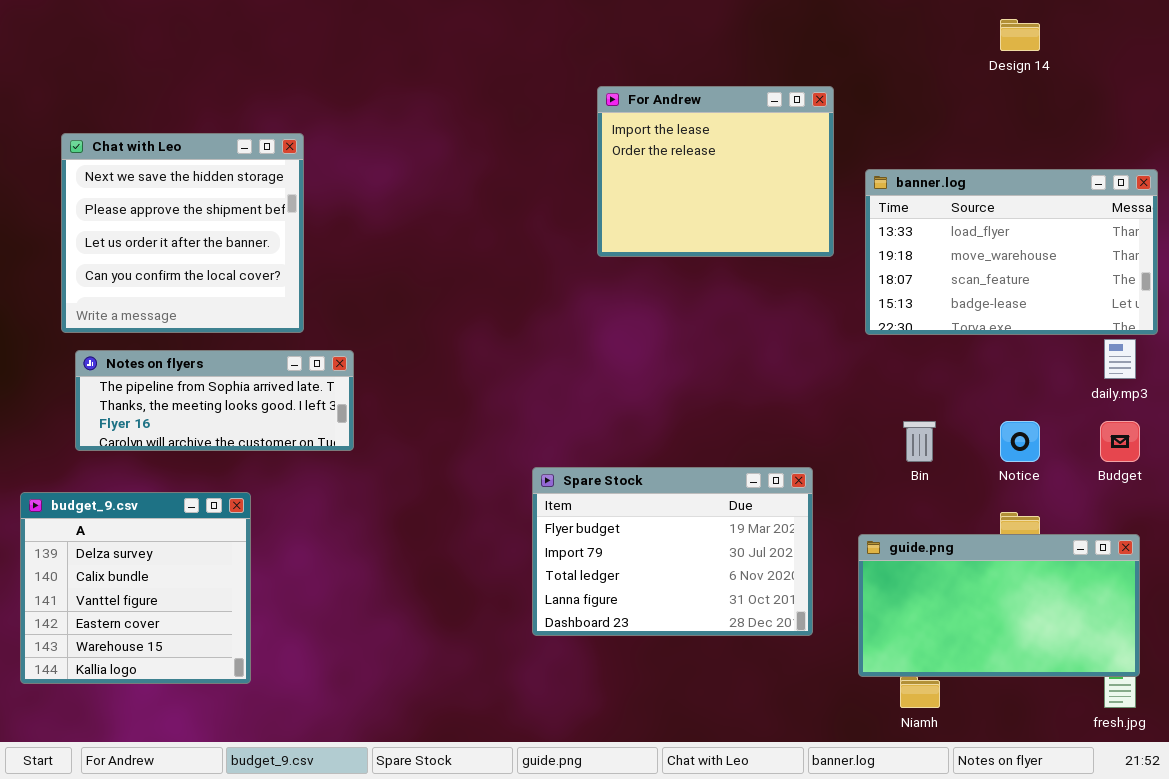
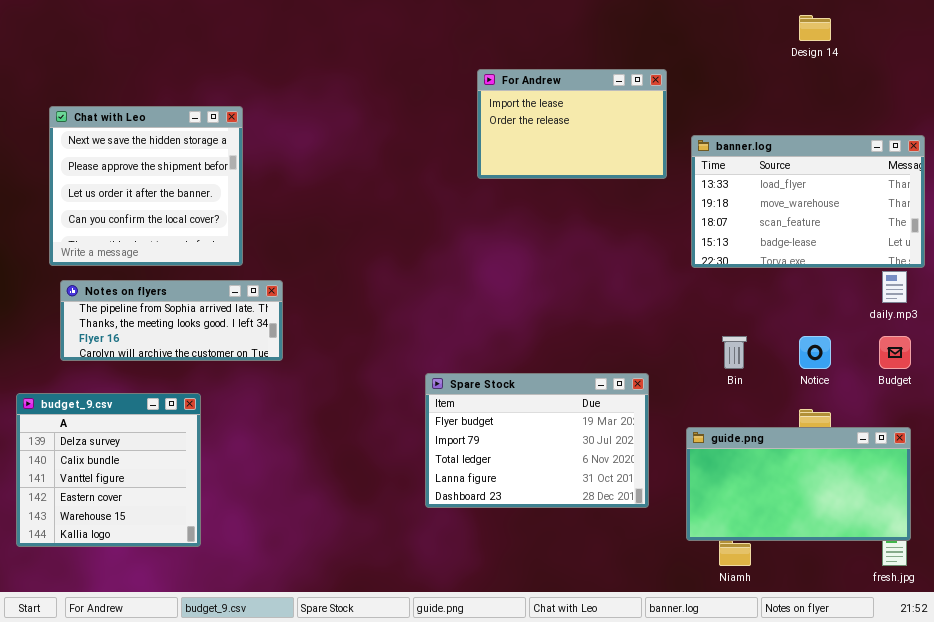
For Andrew: [597,86,834,257] -> [477,69,667,179], resized

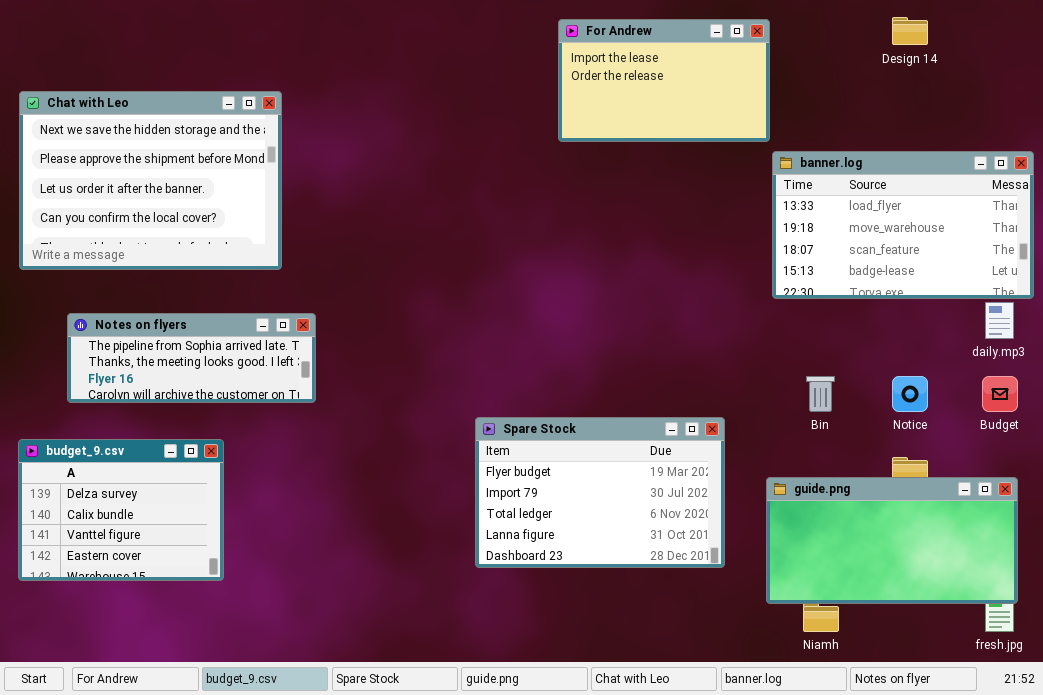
For Andrew: [477,69,667,179] -> [558,19,770,142], moved
Chat with Leo: [49,106,243,266] -> [19,91,282,270], moved, resized
budget_9.csv: [16,393,201,547] -> [18,439,224,581], resized

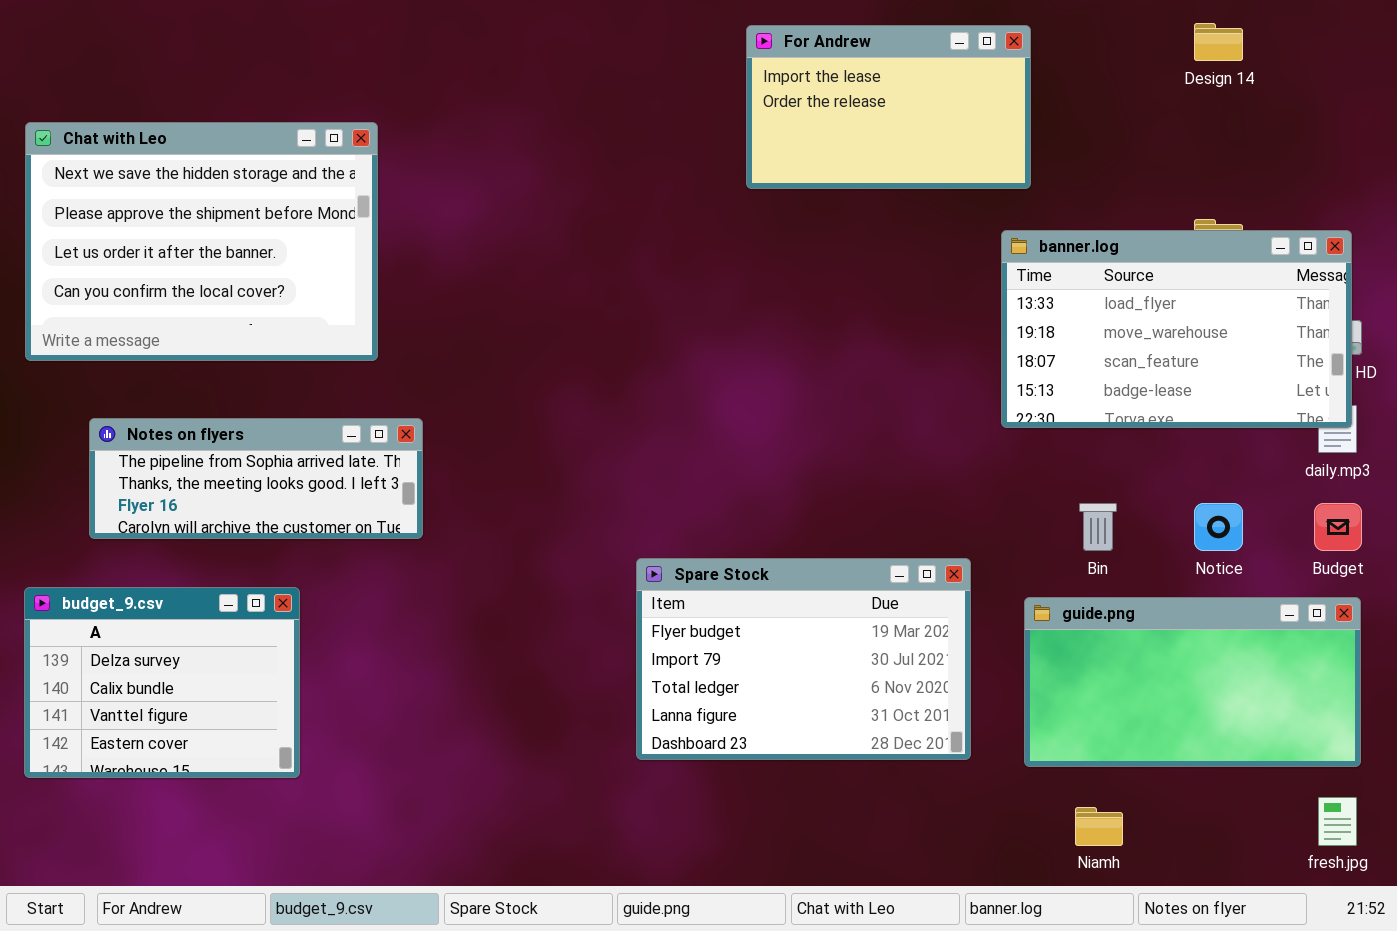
banner.log: [772,151,1034,299] -> [1001,230,1352,428], moved
guide.png: [766,477,1018,604] -> [1024,597,1361,767], moved

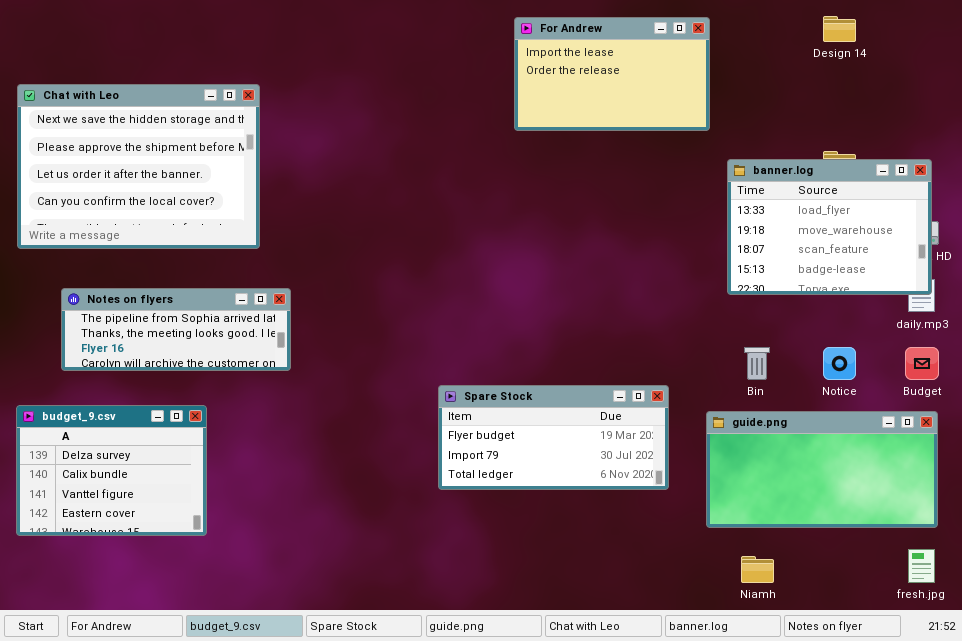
banner.log: [1001,230,1352,428] -> [727,159,932,295], resized
Spare Stock: [636,558,971,760] -> [438,385,669,490], resized

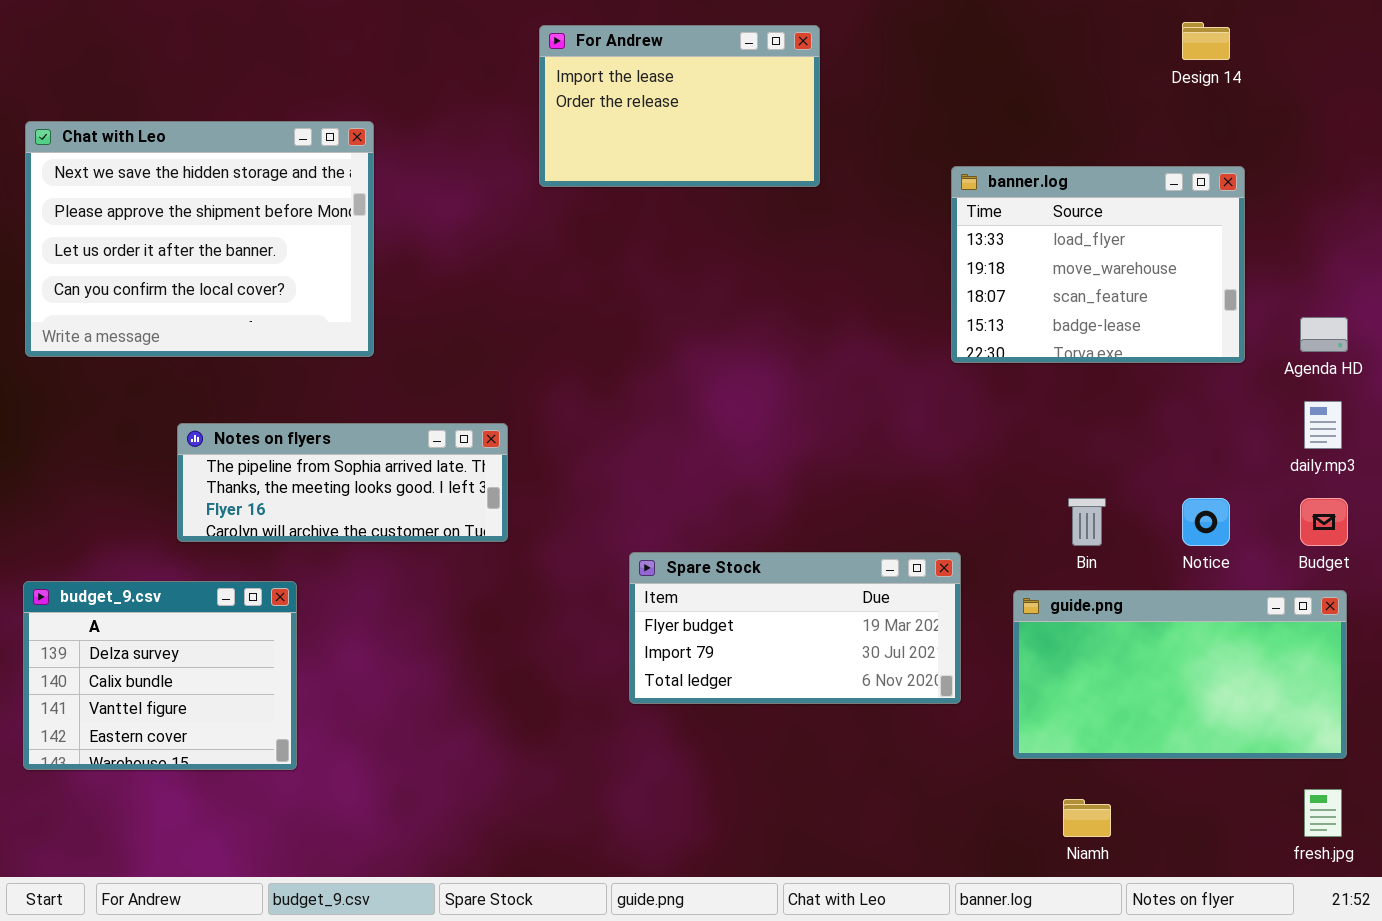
For Andrew: [514,17,710,131] -> [539,25,820,187], moved
banner.log: [727,159,932,295] -> [951,166,1245,363], moved
Notes on flyers: [61,288,291,371] -> [177,423,508,542], moved

